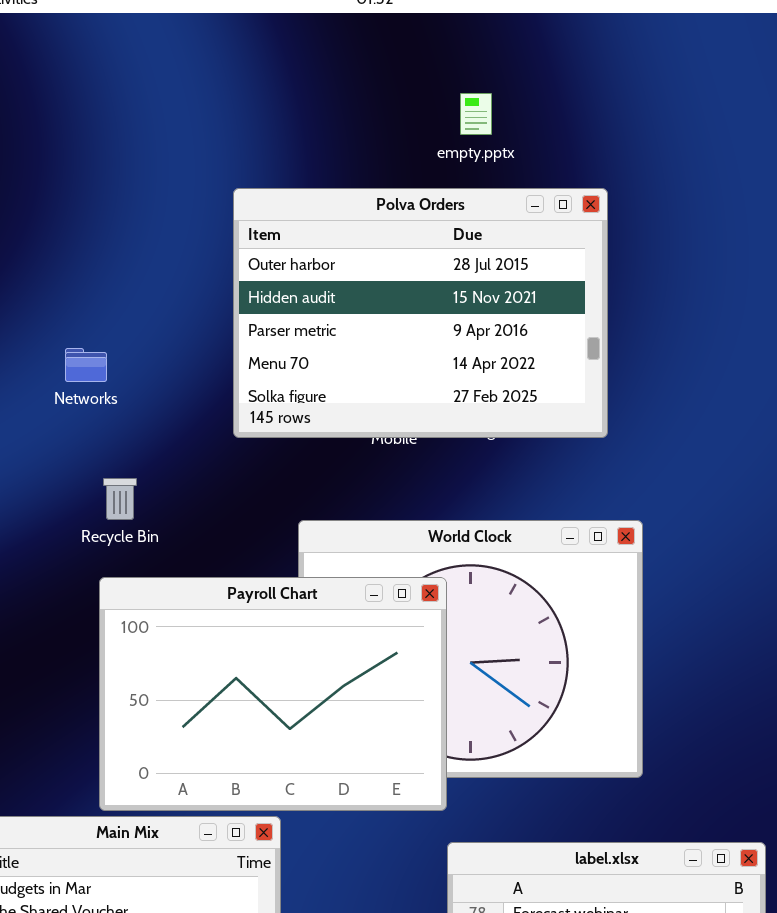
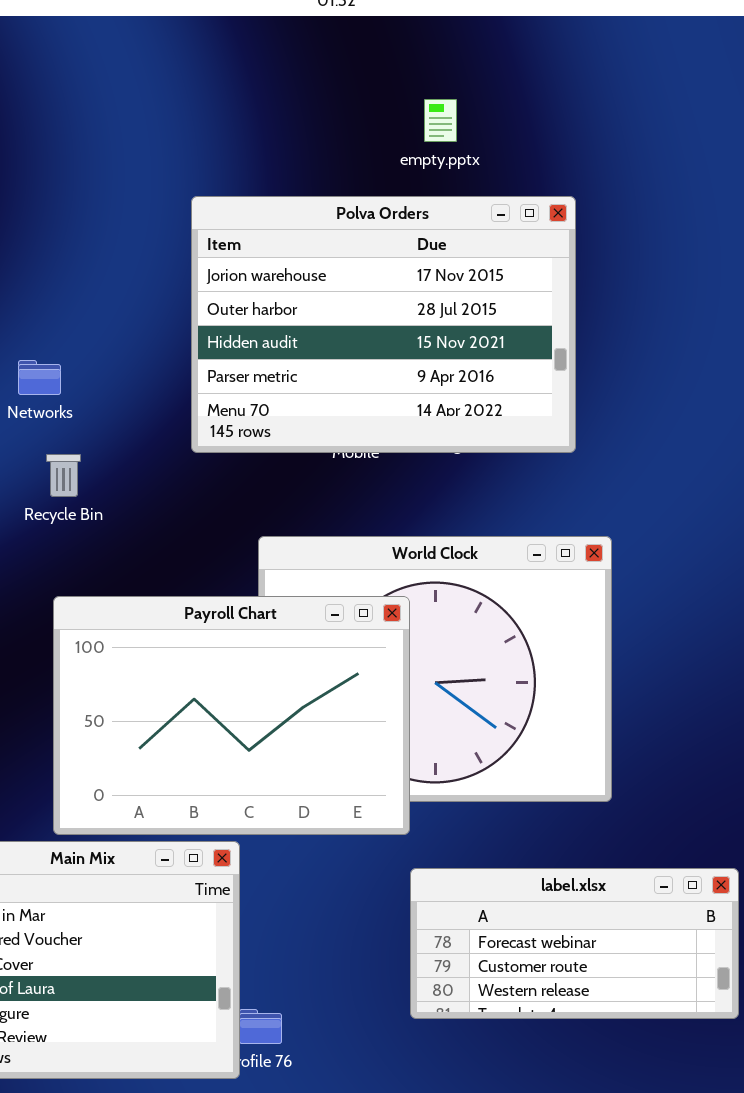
Polva Orders: [233,188,608,438] -> [191,196,576,453], scrolled up 1 row
Recycle Bin: [103,478,137,520] -> [46,454,81,497], moved

